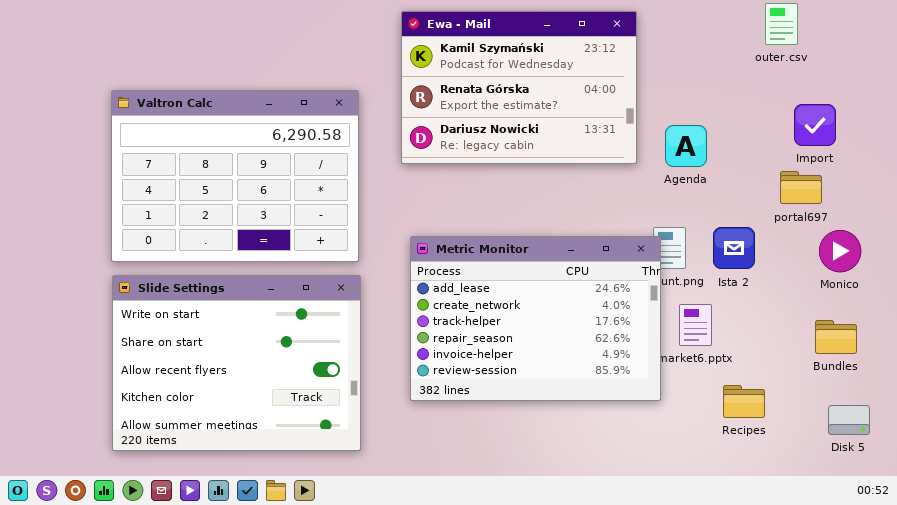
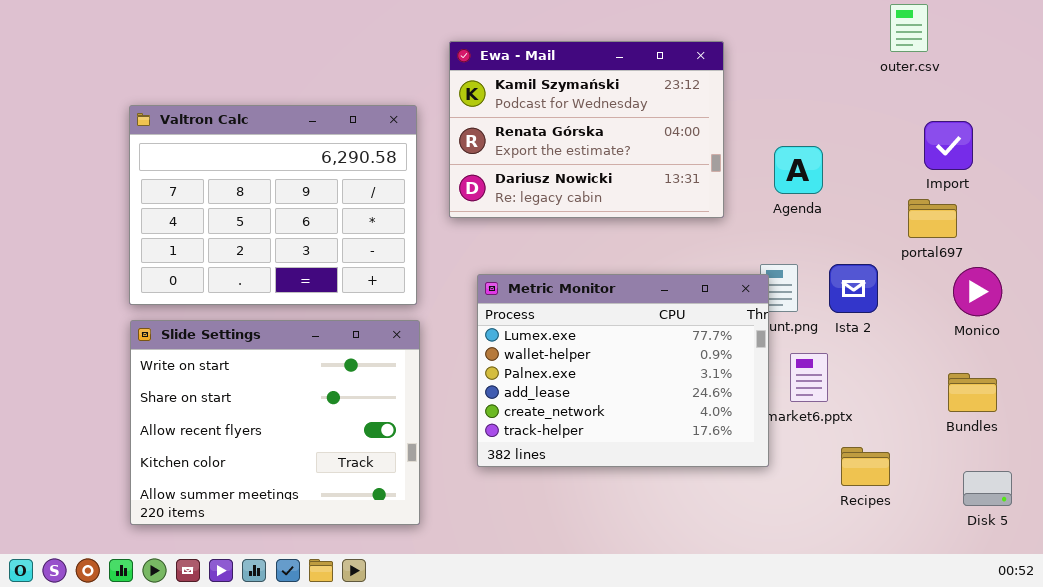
Ewa - Mail: [401,11,637,164] -> [449,41,724,218], moved
Metric Monitor: [410,236,661,401] -> [477,274,769,467], scrolled up 3 rows

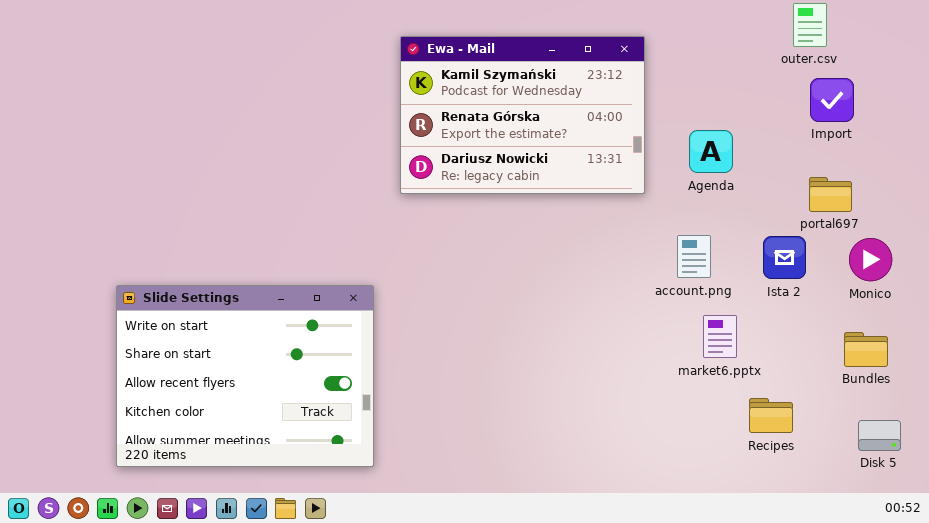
Valtron Calc: [129,105,417,305] -> none, closed
Import: [924,121,973,170] -> [810,78,854,122], moved
Ista 2: [829,264,878,313] -> [763,236,806,279], moved
Metric Monitor: [477,274,769,467] -> none, closed

